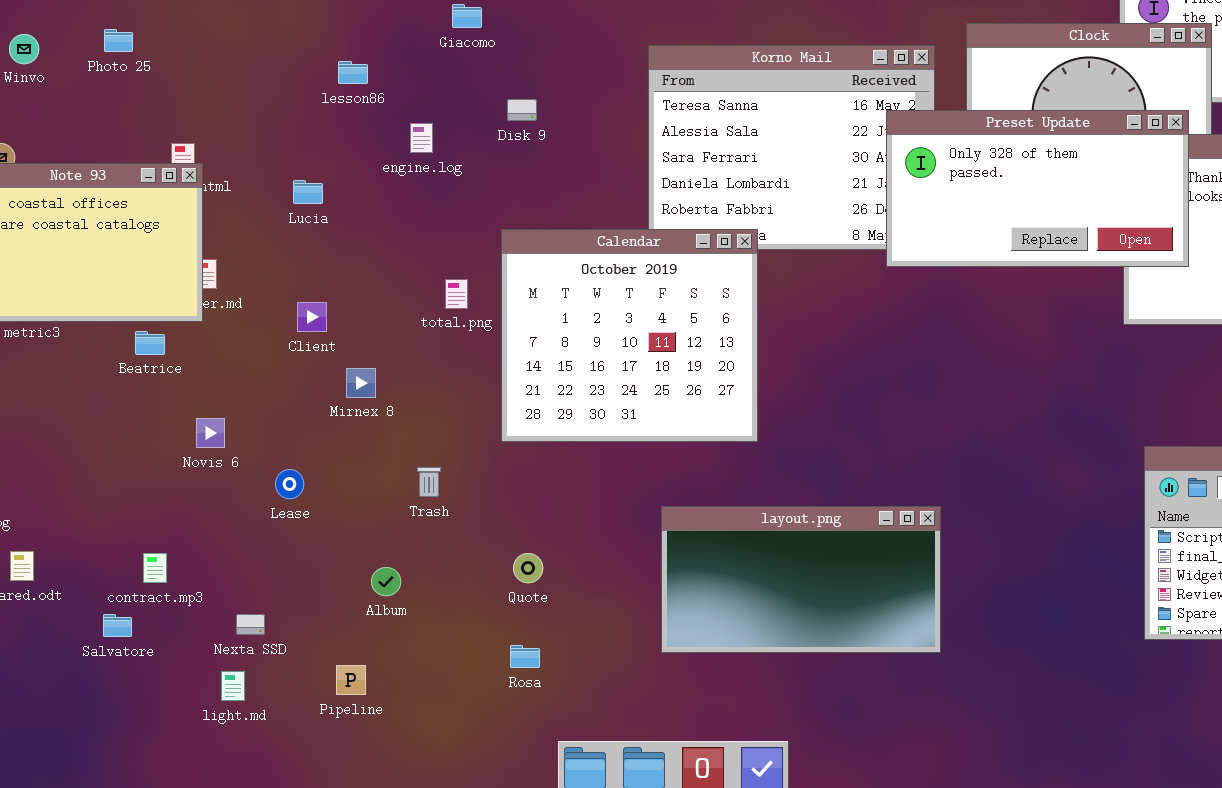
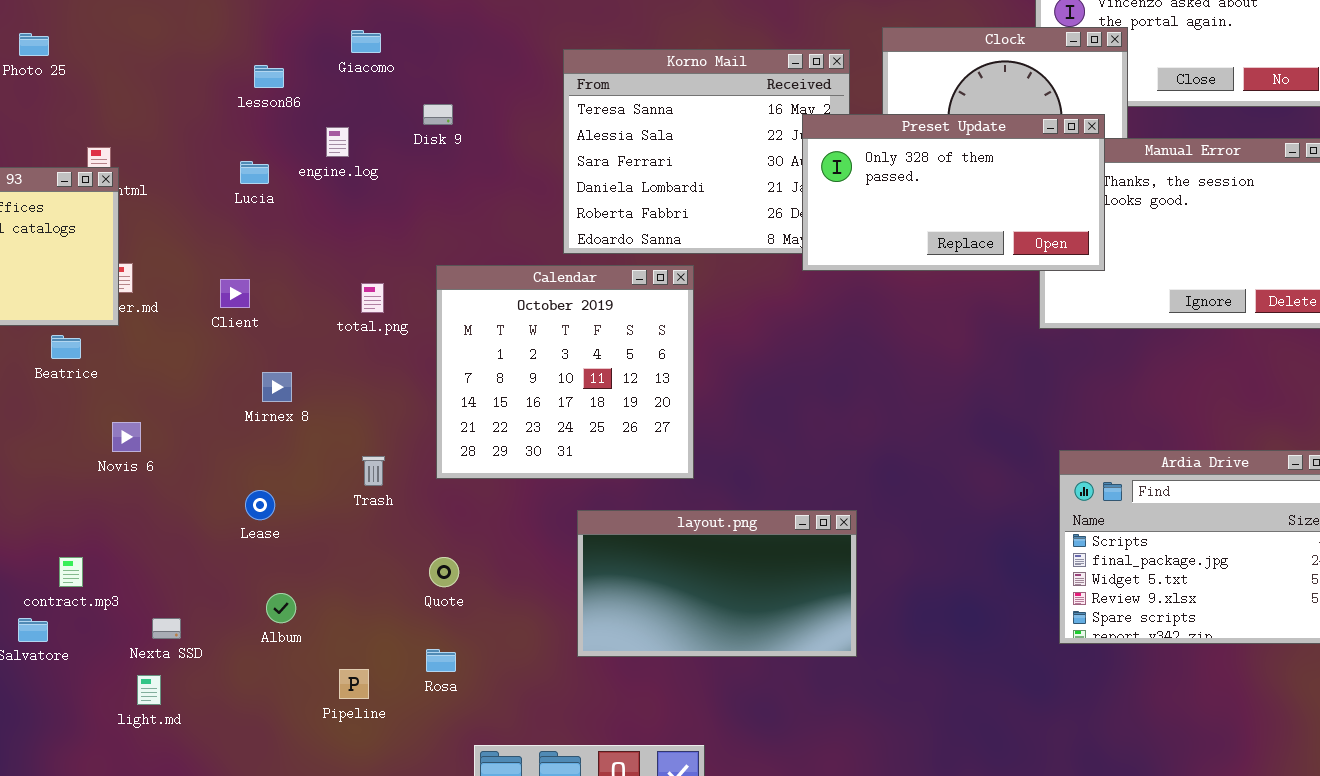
Giacomo: [452,4,482,28] -> [351,30,381,53], moved
Lucia: [293,180,323,204] -> [240,161,269,184], moved
Calendar: [501,229,758,442] -> [436,265,694,479], moved
Client: [297,302,327,332] -> [220,279,250,308], moved
Trash: [417,467,441,497] -> [362,456,385,486], moved
Lease: [275,469,304,499] -> [245,490,275,520], moved
Album: [371,567,401,596] -> [266,593,296,623], moved
Pipeline: [336,665,366,695] -> [339,669,369,699], moved

